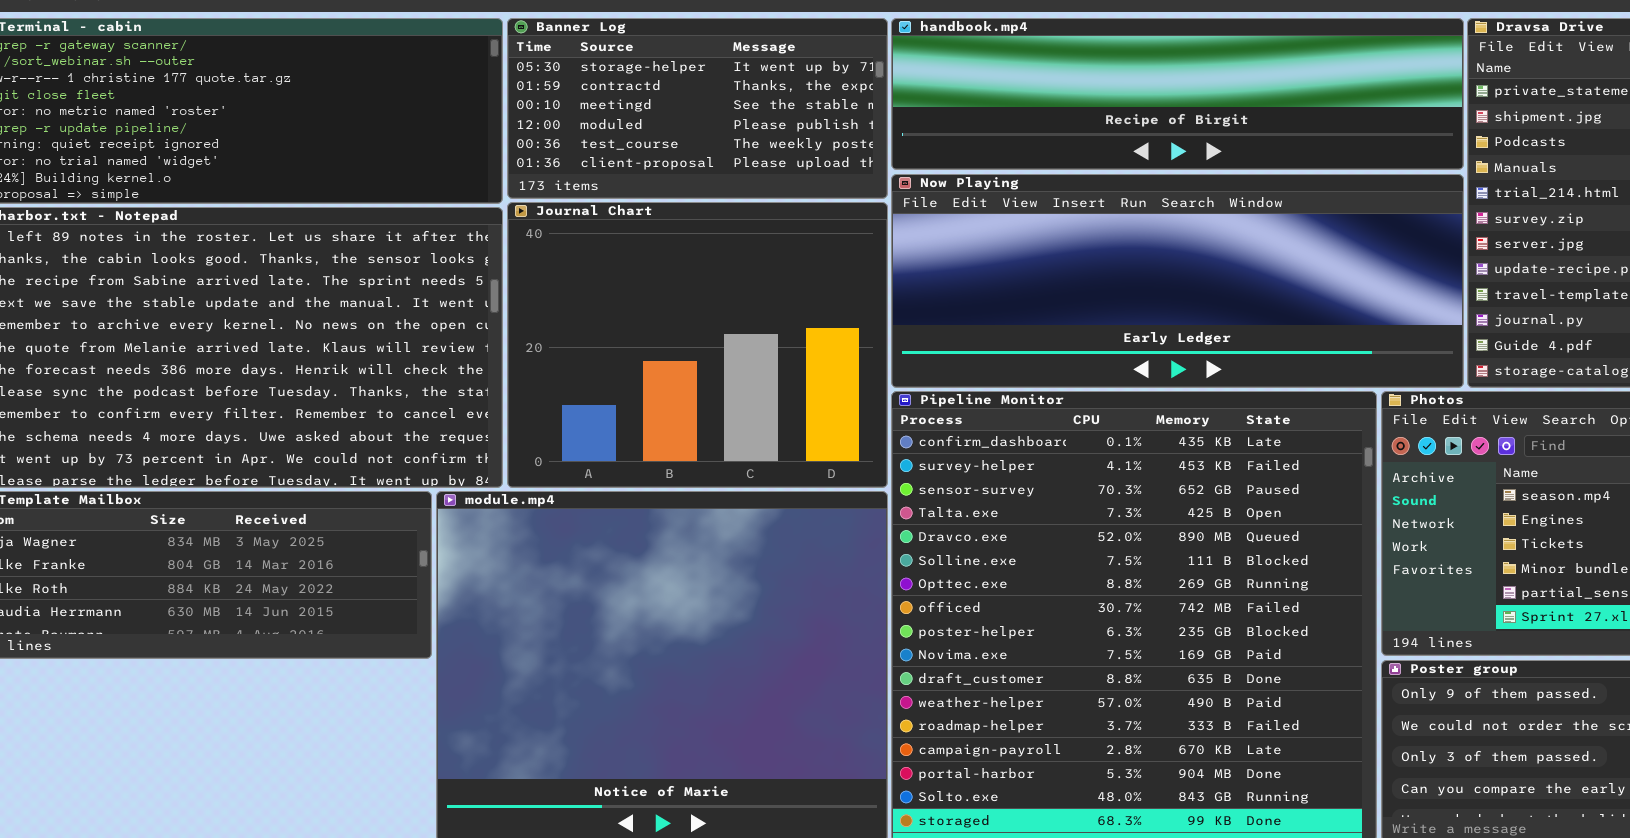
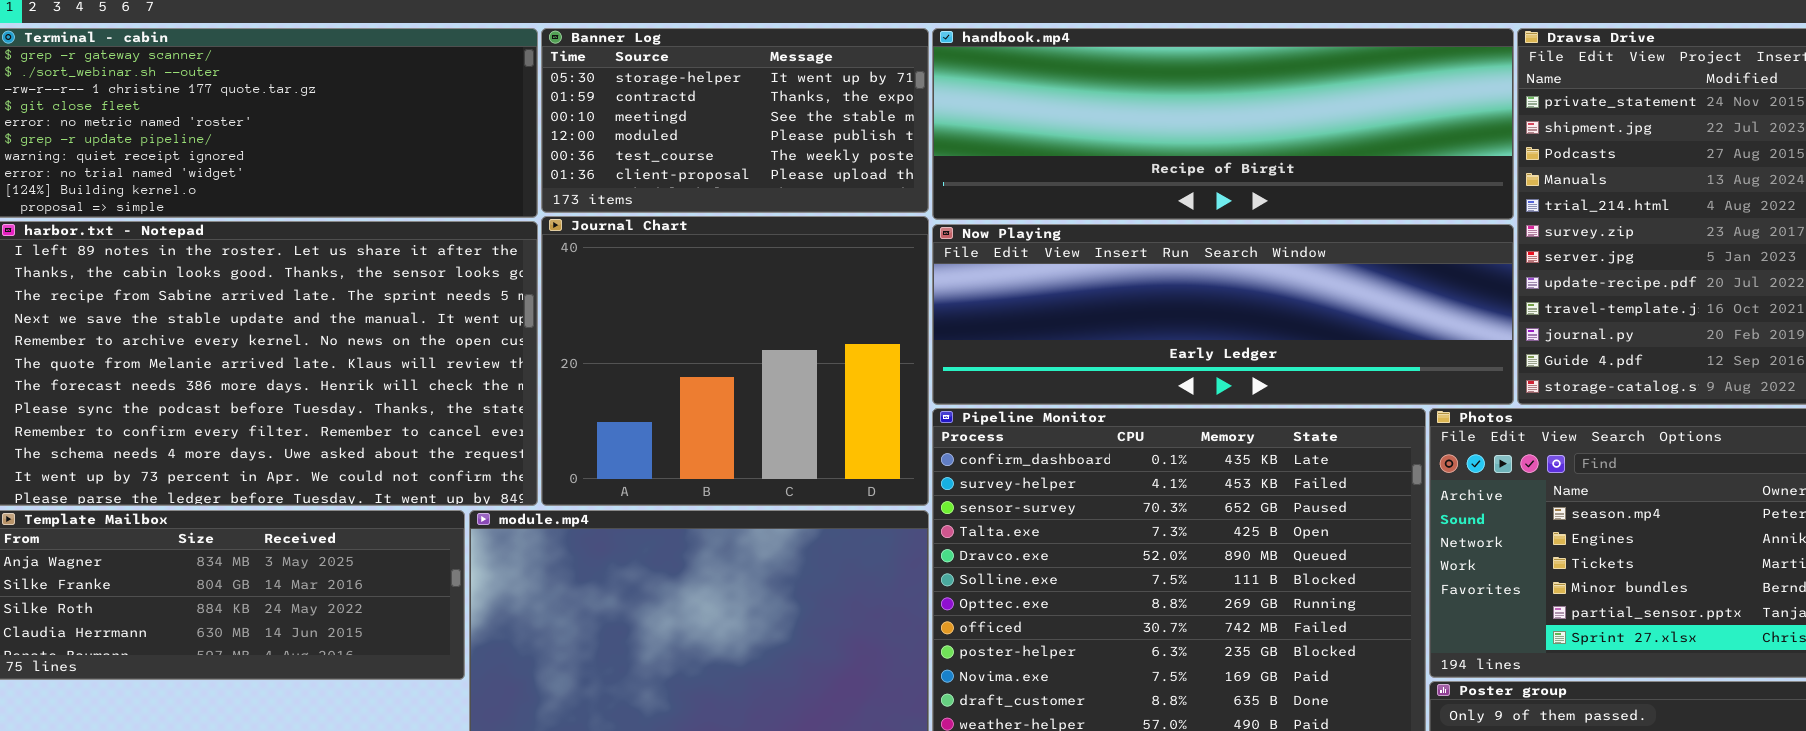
handbook.mp4: [891,18,1464,170] -> [932,28,1514,220], resized
Now Playing: [891,174,1464,388] -> [932,224,1514,405], resized

